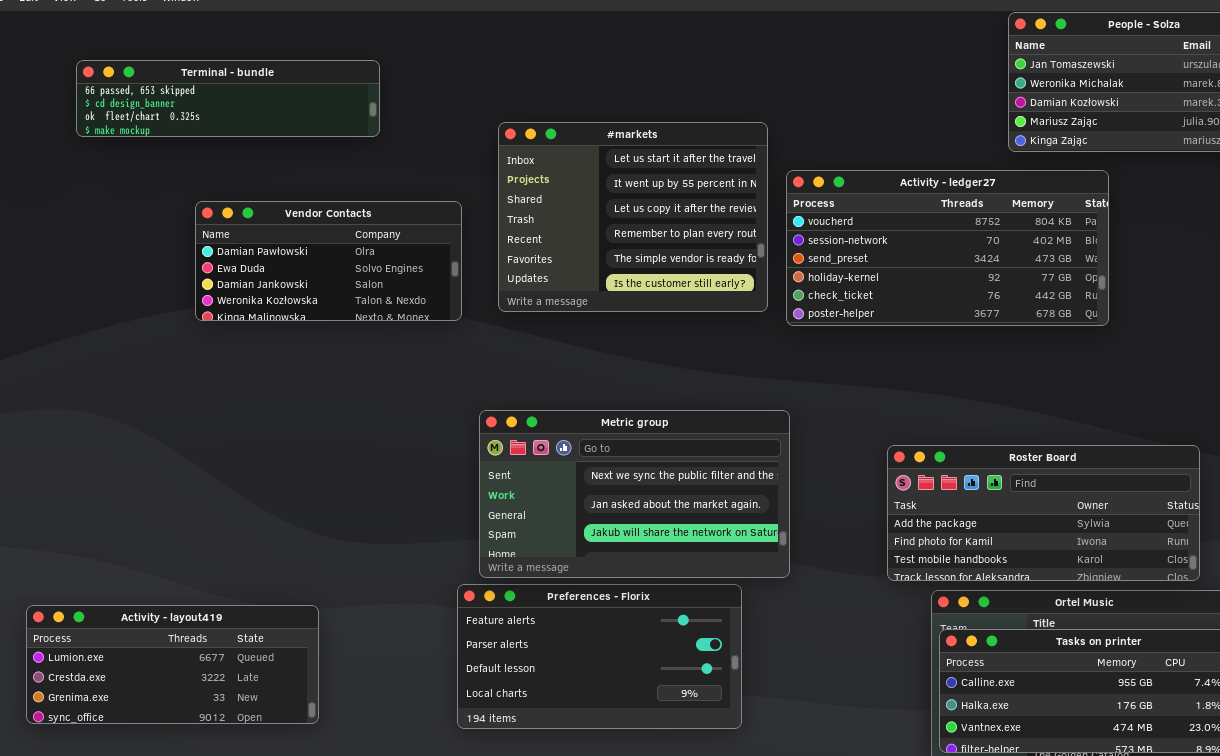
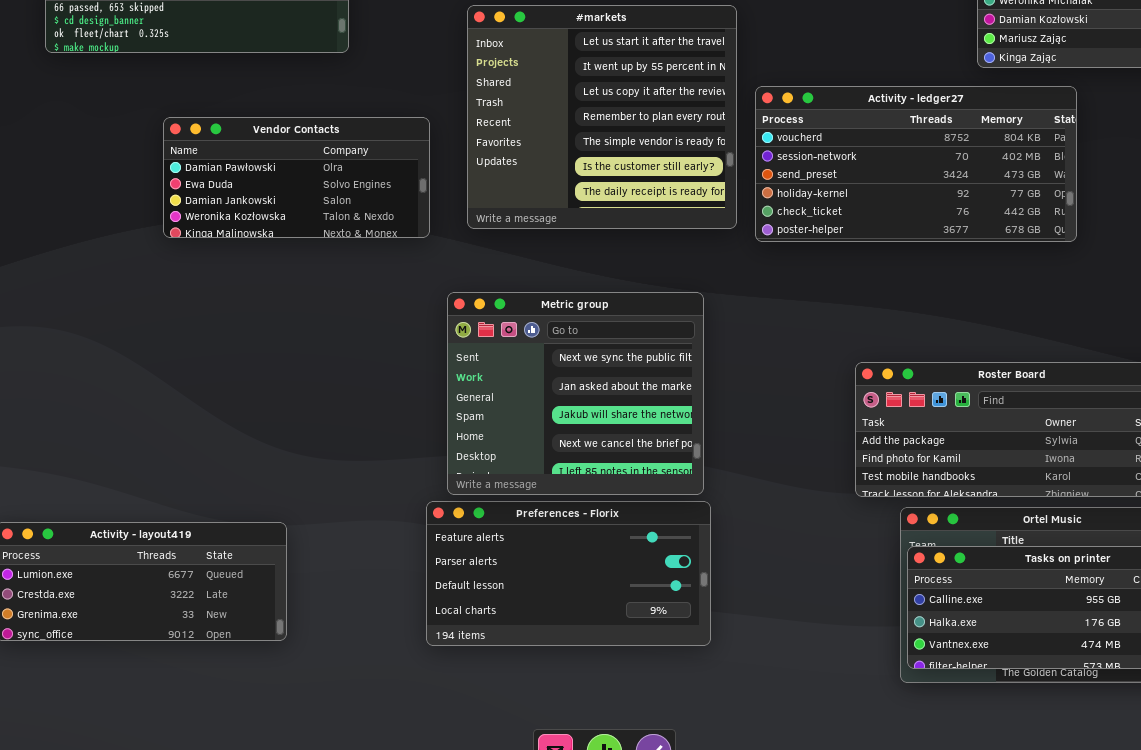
#markets: [498,122,768,312] -> [467,5,737,229], resized
Metric group: [479,410,790,578] -> [447,292,704,495], resized

